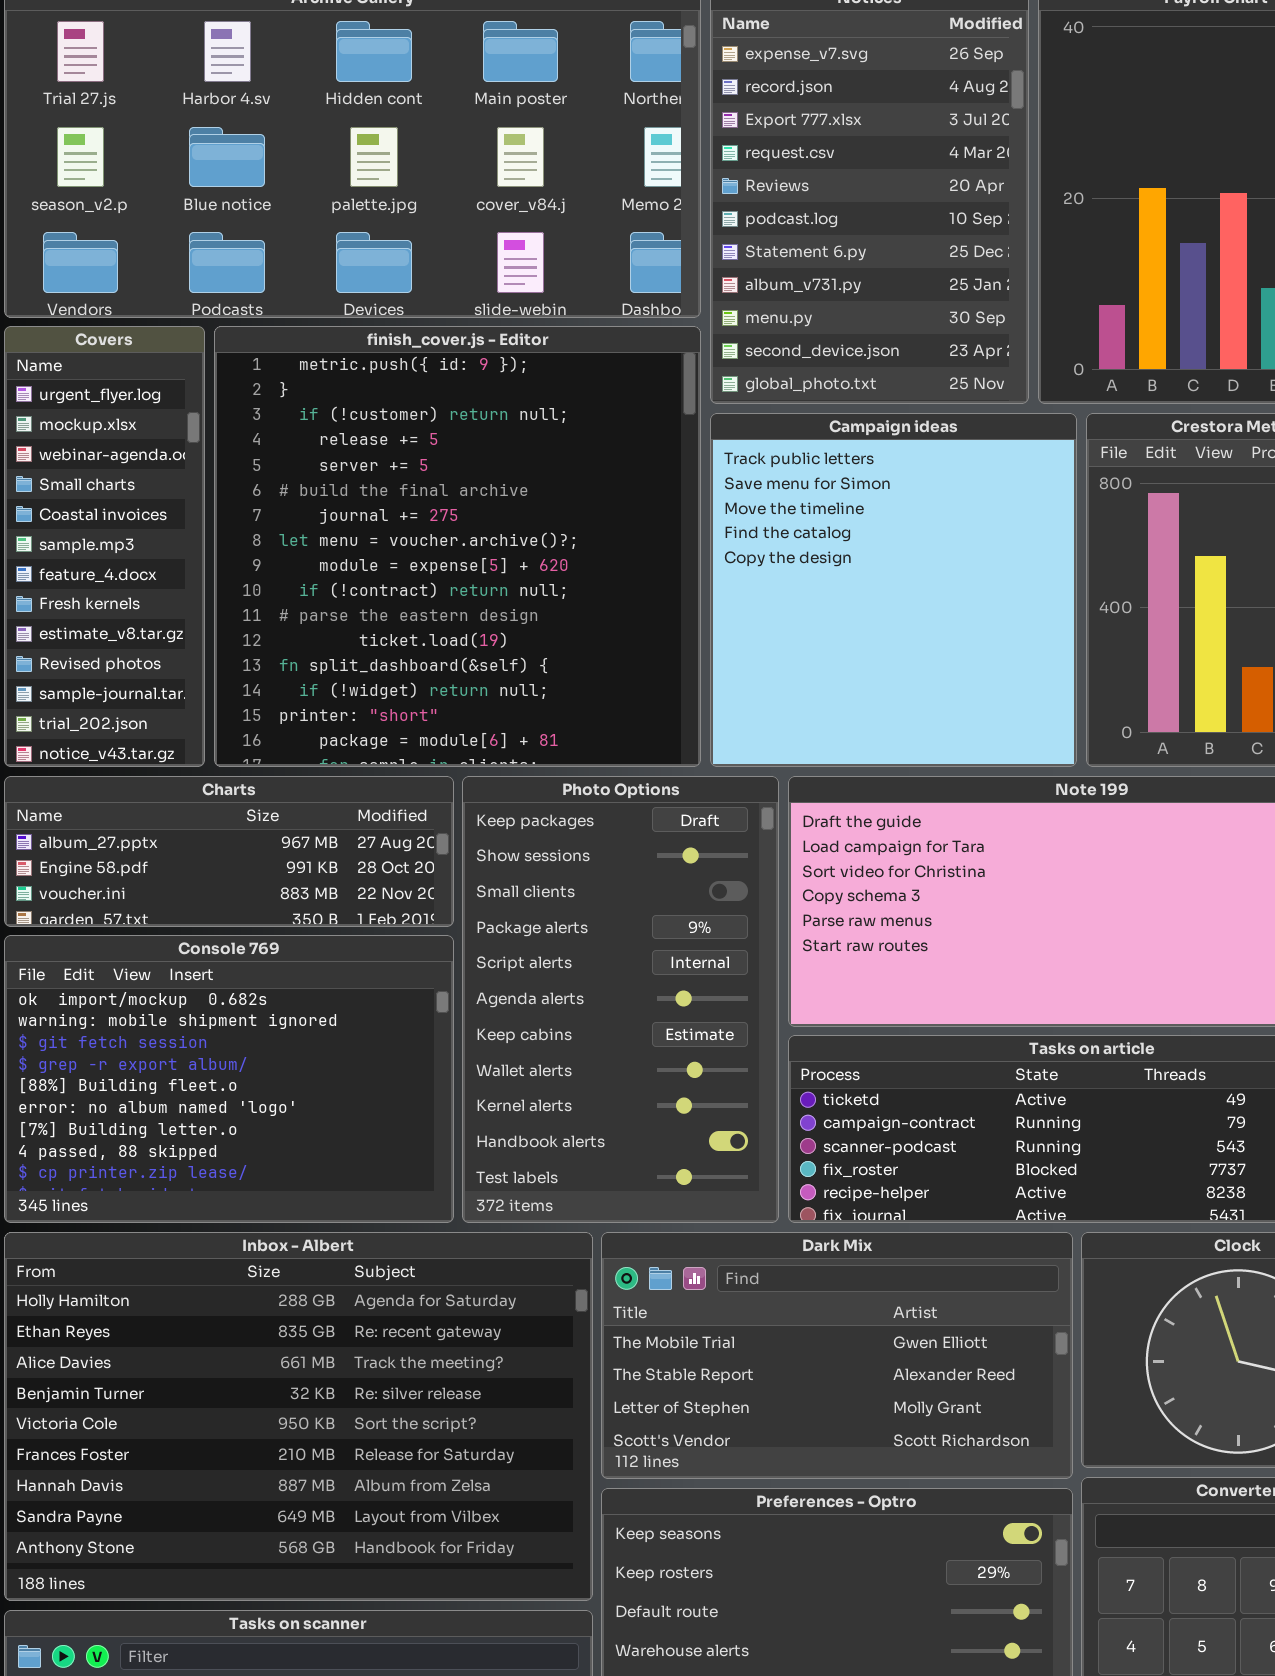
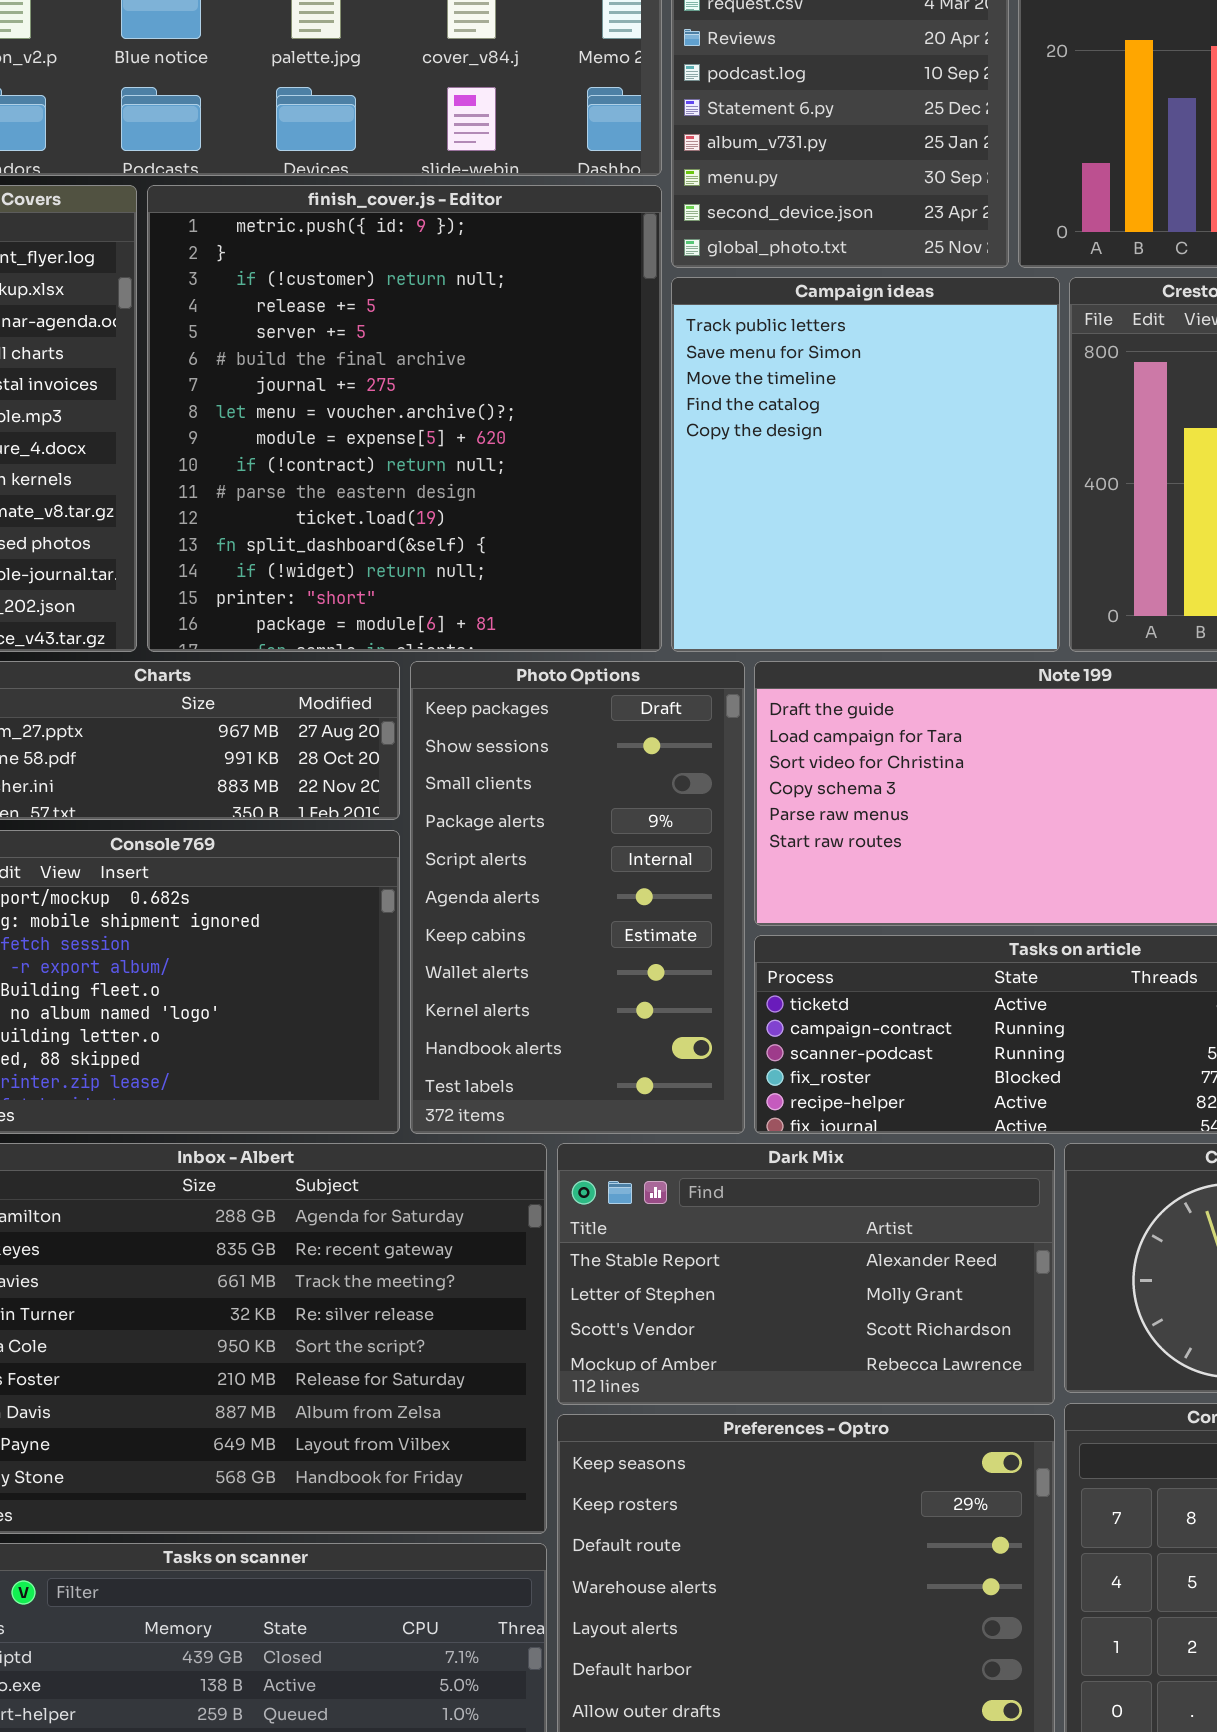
Dark Mix: [601,1232,1073,1479] -> [557,1143,1055,1405], scrolled down 1 row

